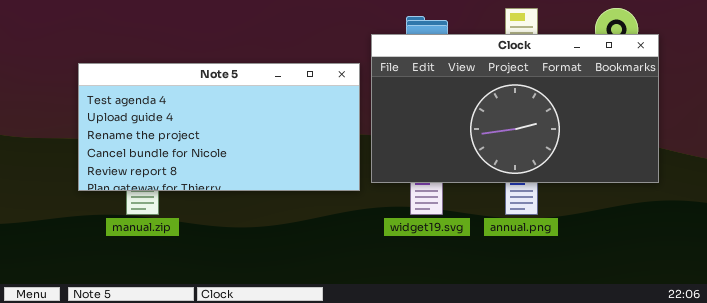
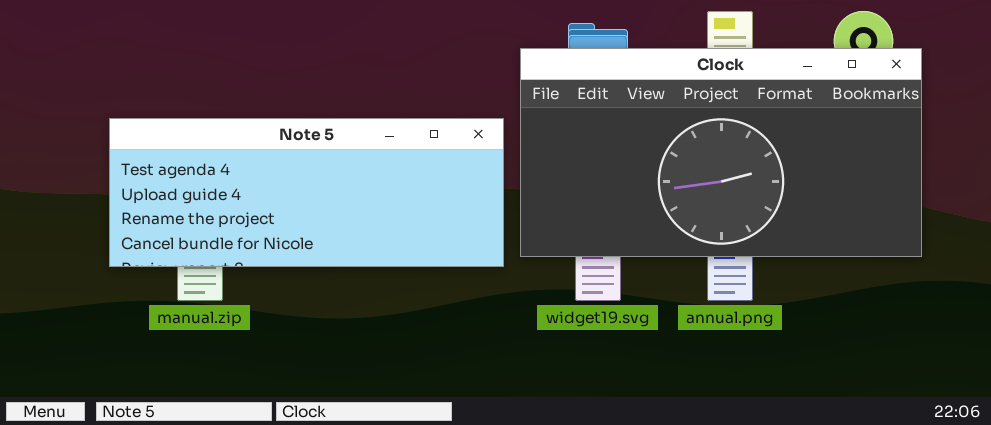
Note 5: [78,63,360,191] -> [109,118,504,267], resized

